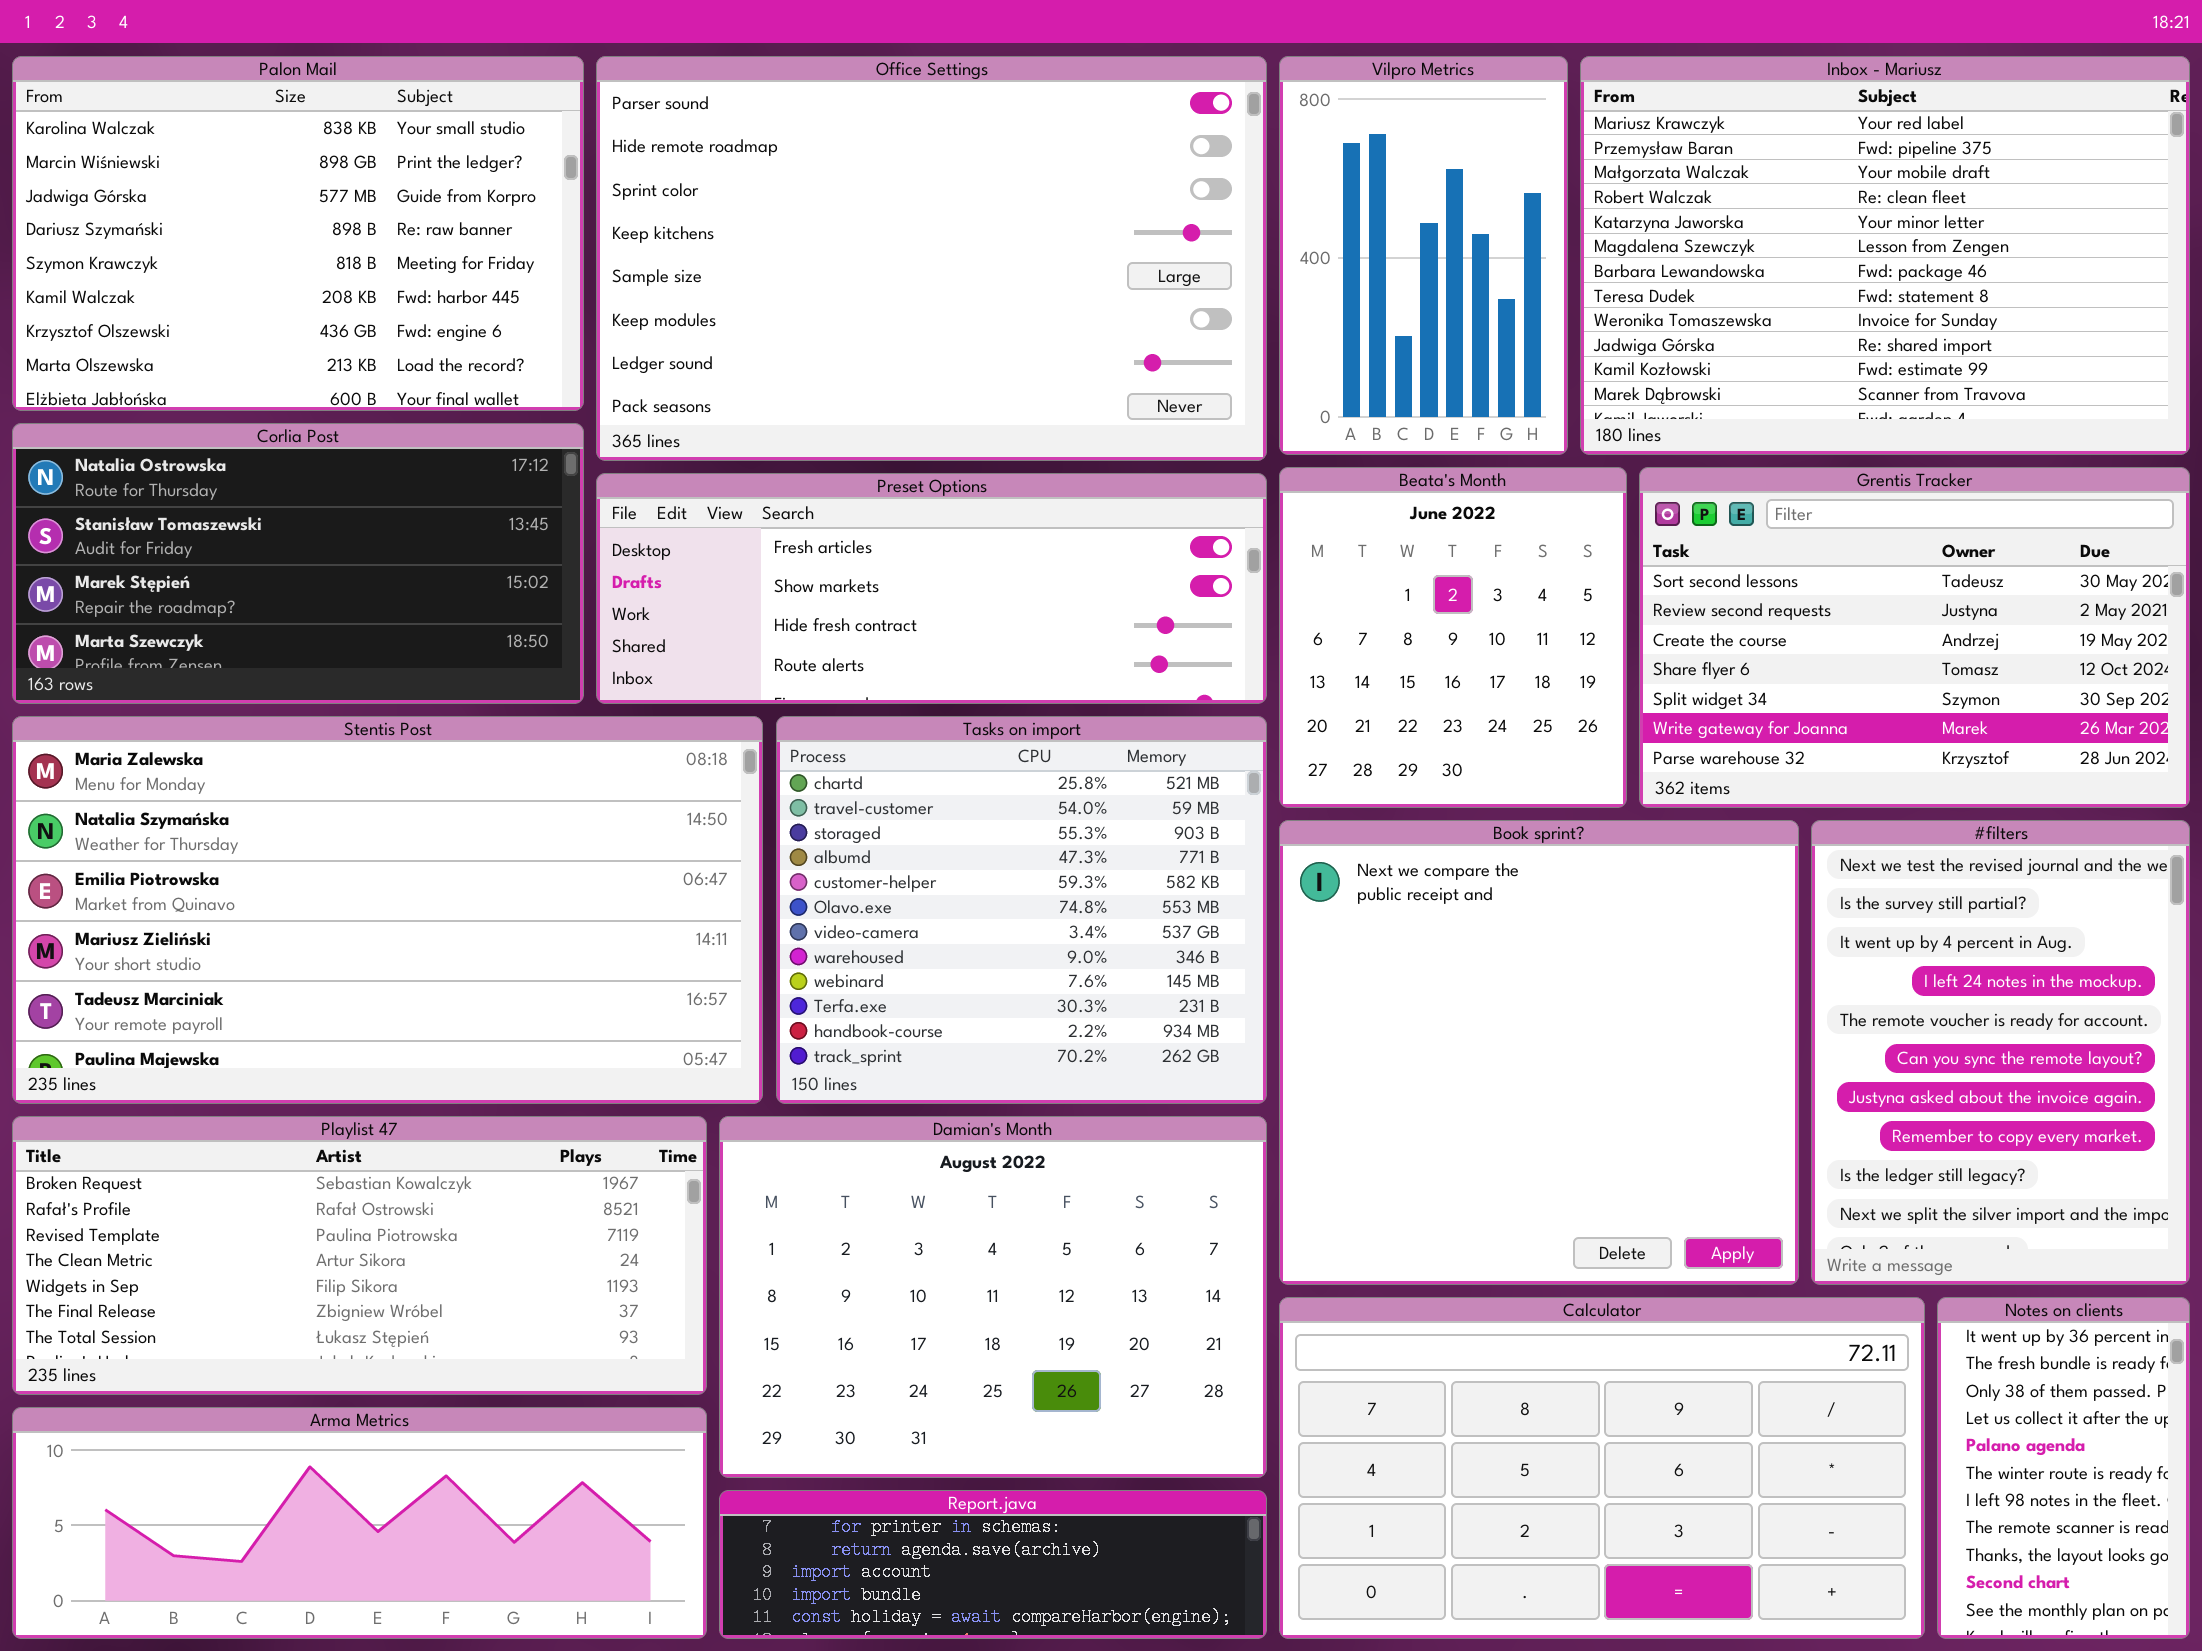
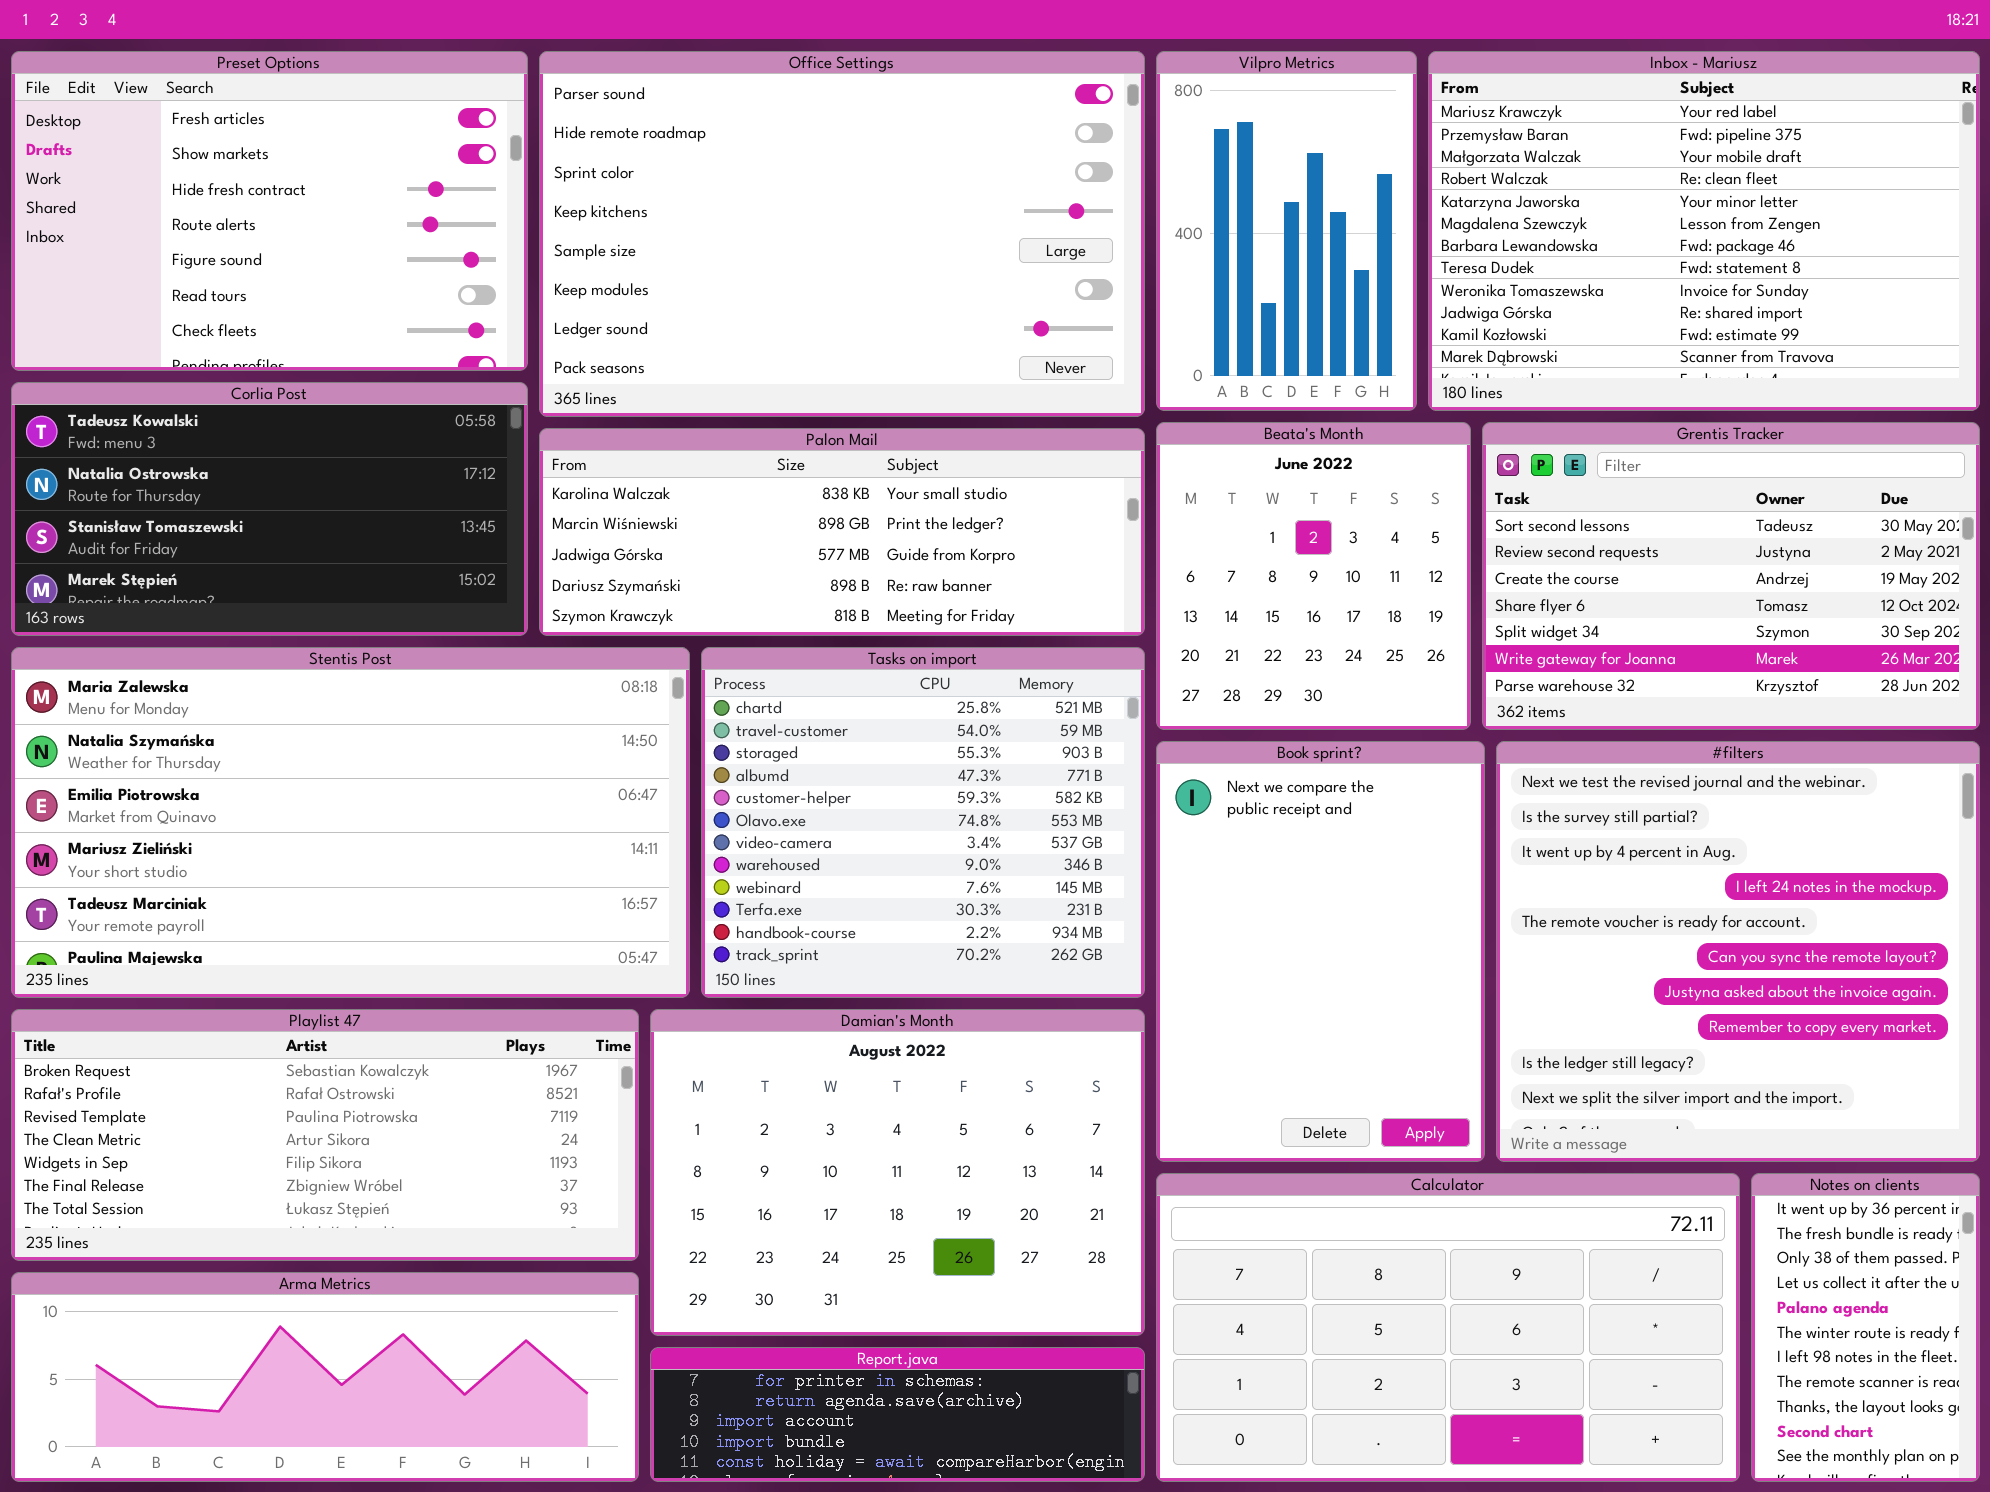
Palon Mail: [12,56,584,411] -> [539,428,1145,636], moved, resized
Corlia Post: [12,423,584,704] -> [11,382,528,636], scrolled up 1 row
Preset Options: [596,473,1267,704] -> [11,51,528,371], moved, resized
Book sprint?: [1279,820,1799,1285] -> [1156,741,1485,1162], resized
#filters: [1811,820,2190,1285] -> [1496,741,1980,1162], resized

